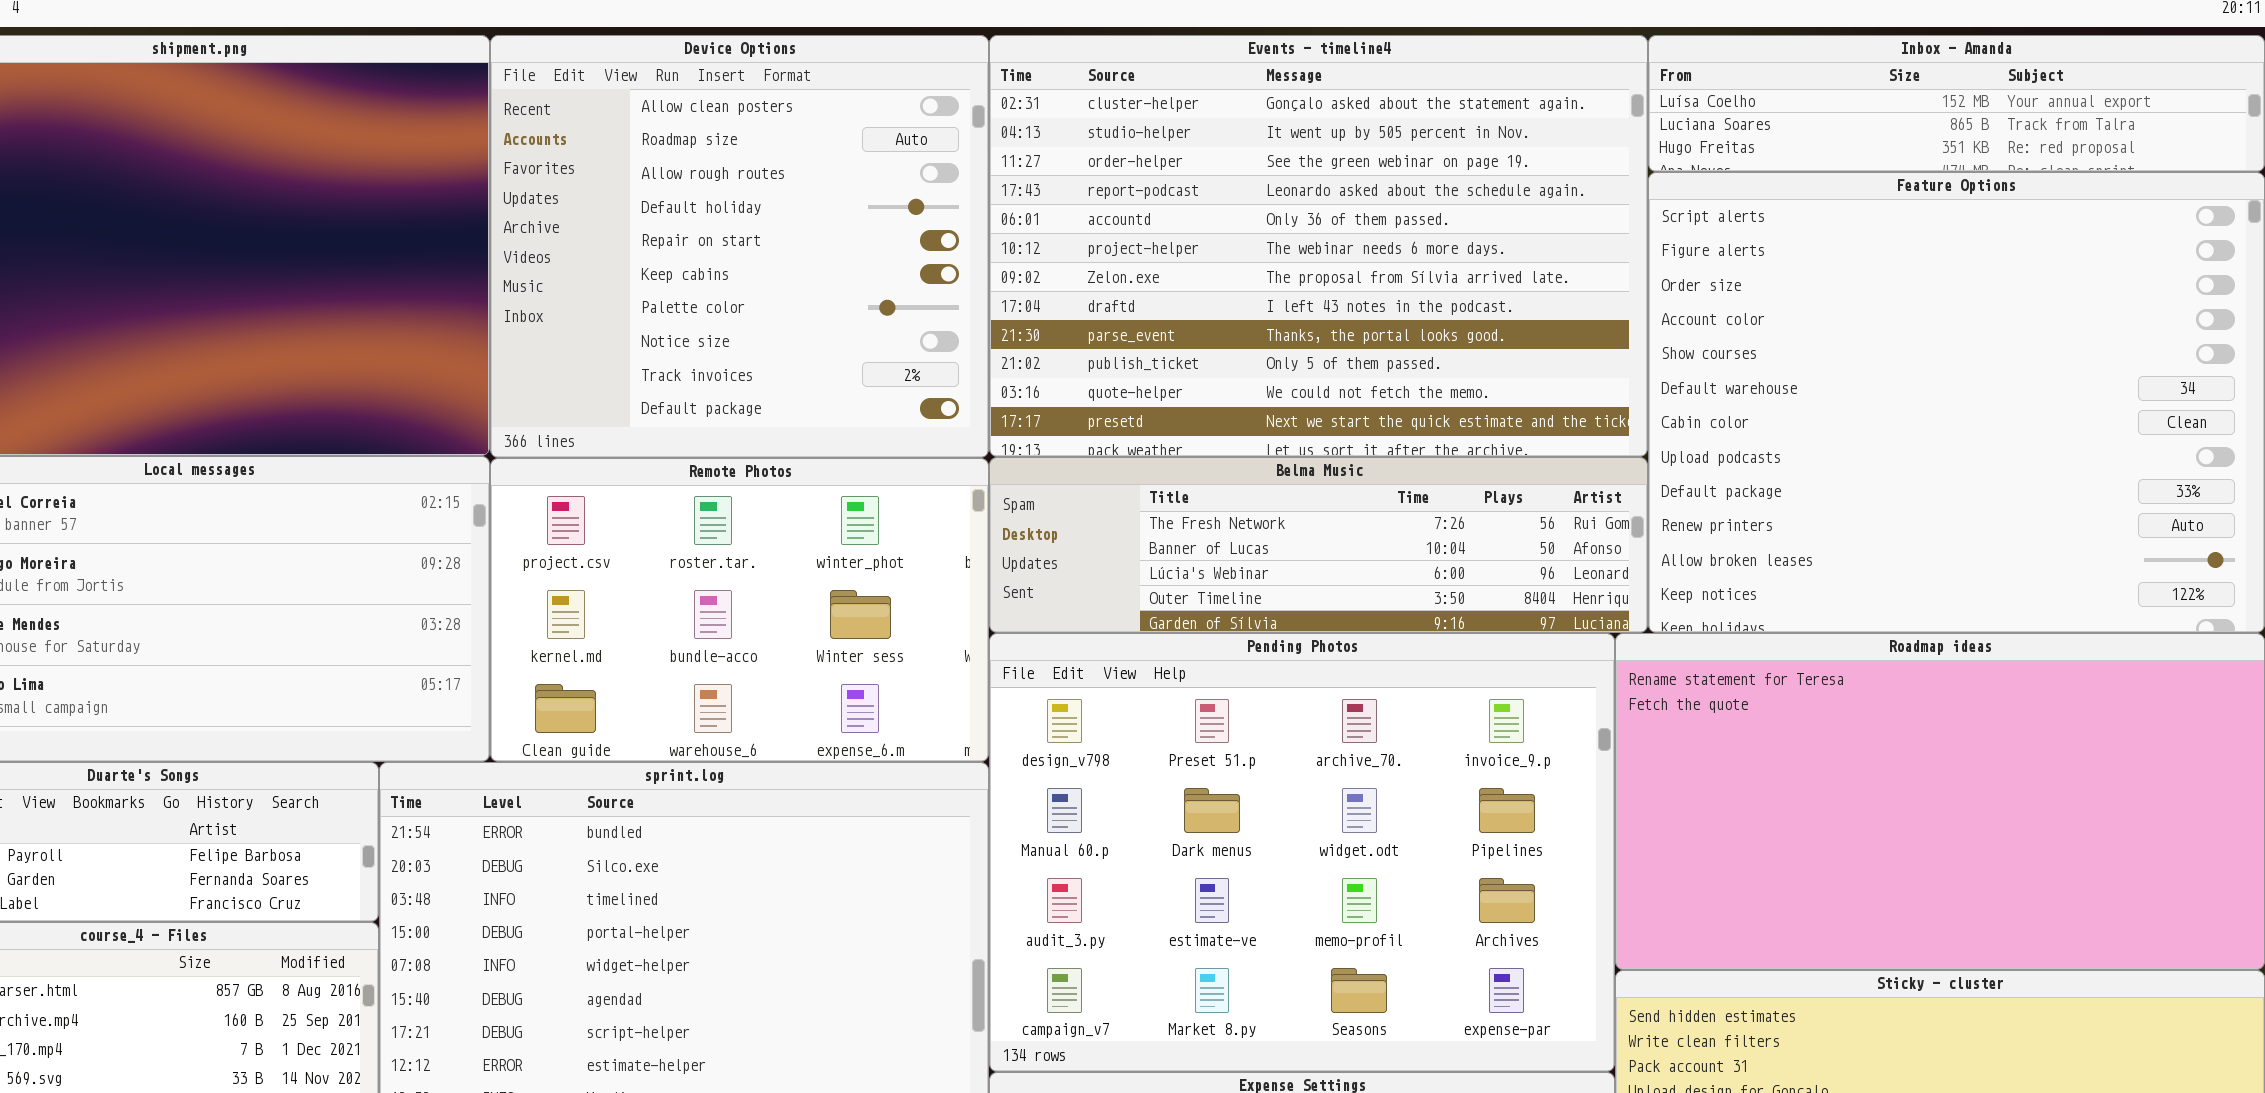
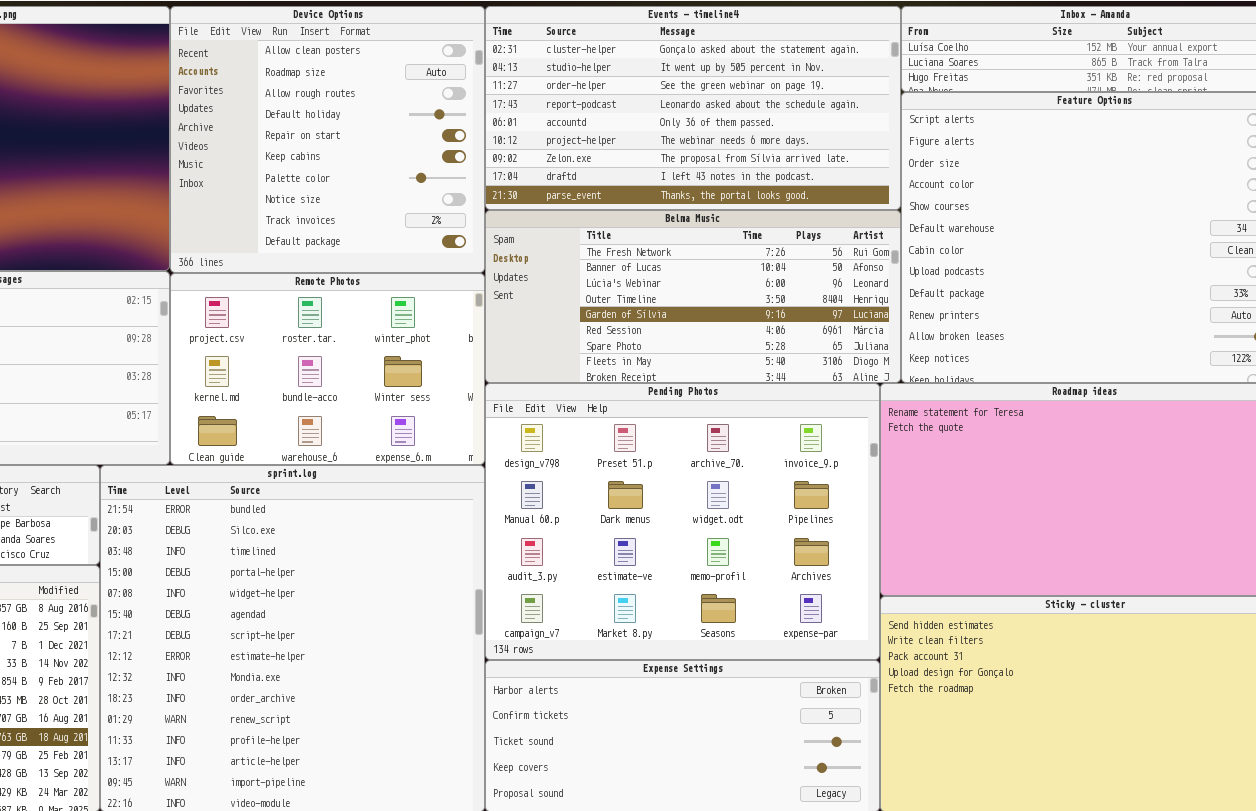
Events - timeline4: [989,35,1648,457] -> [485,6,901,210], resized
Belma Music: [989,457,1648,633] -> [485,210,901,383], resized

